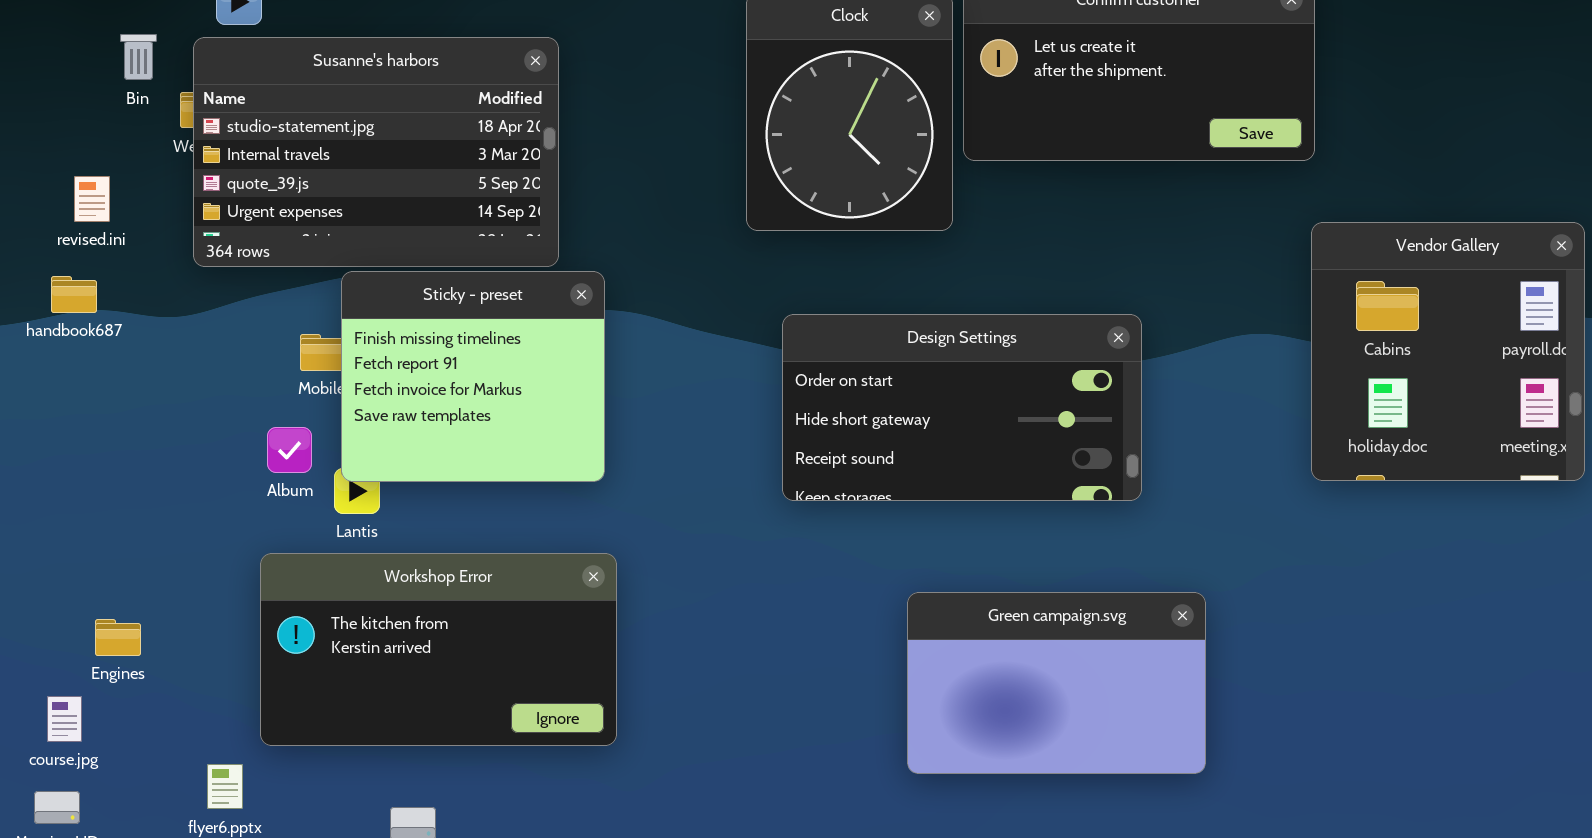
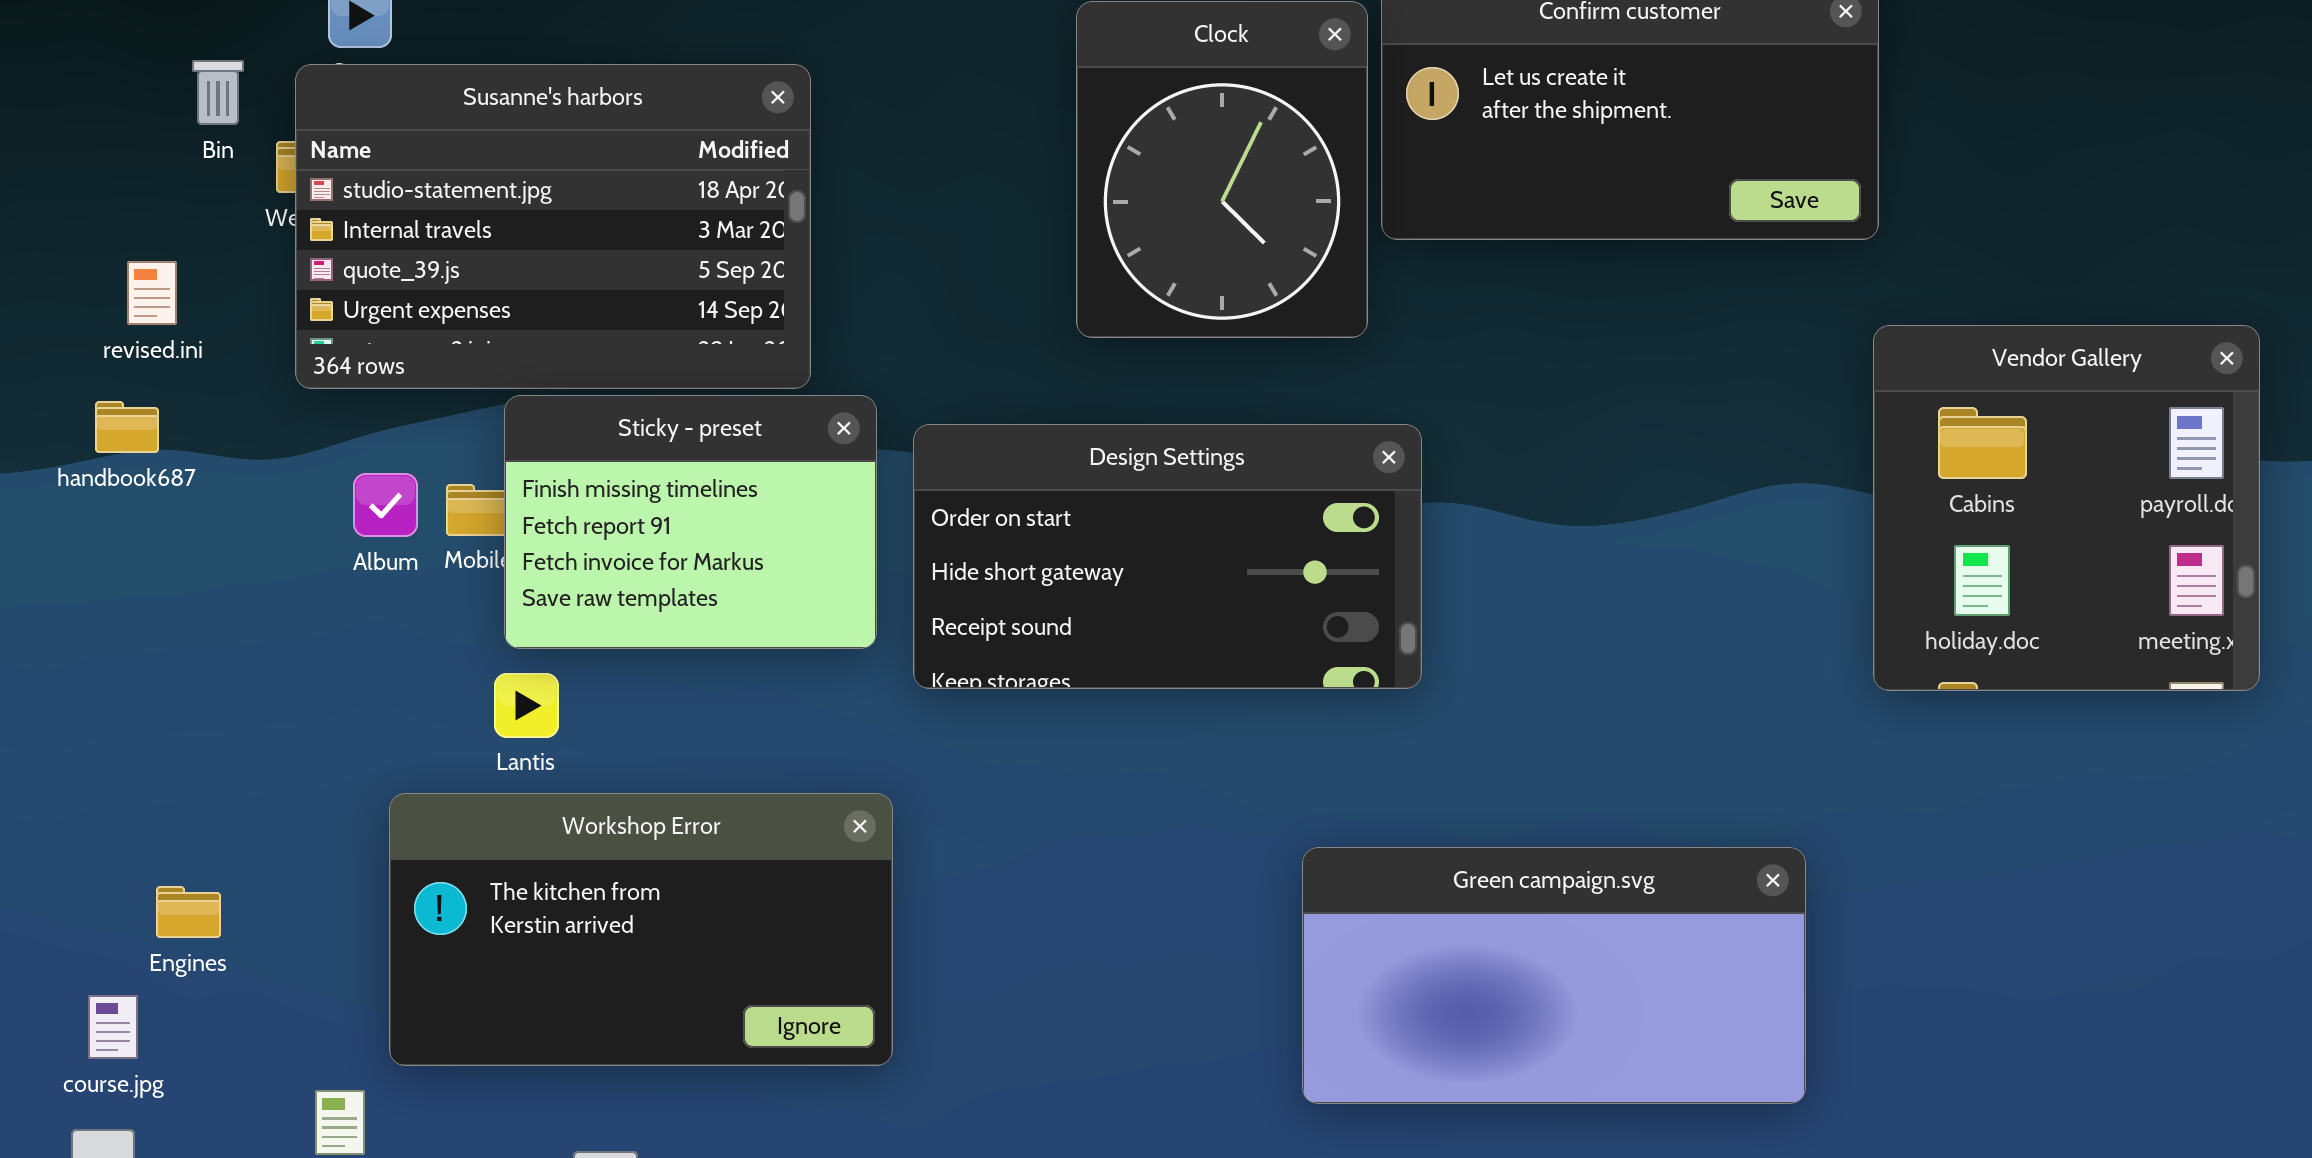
Sticky - preset: [341,271,605,482] -> [504,395,877,649], resized
Design Settings: [782,314,1142,501] -> [913,424,1422,689], moved
Album: [267,427,312,473] -> [353,473,418,537], moved
Green campaign.svg: [907,592,1206,774] -> [1302,847,1806,1104], resized

